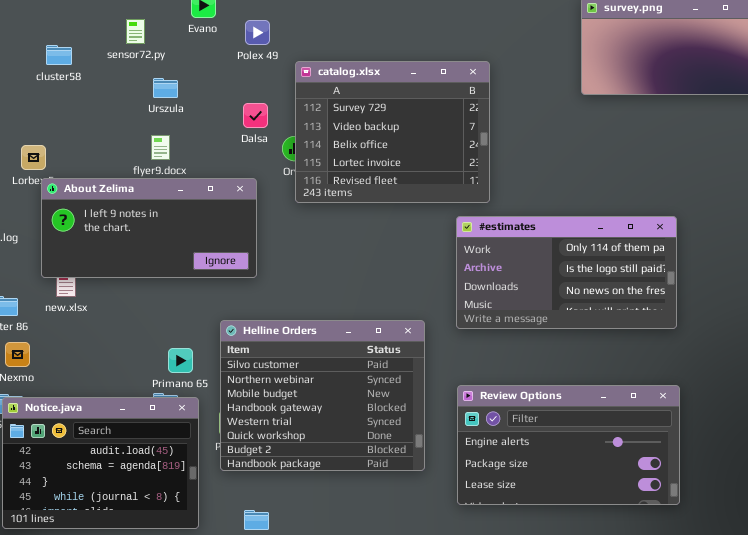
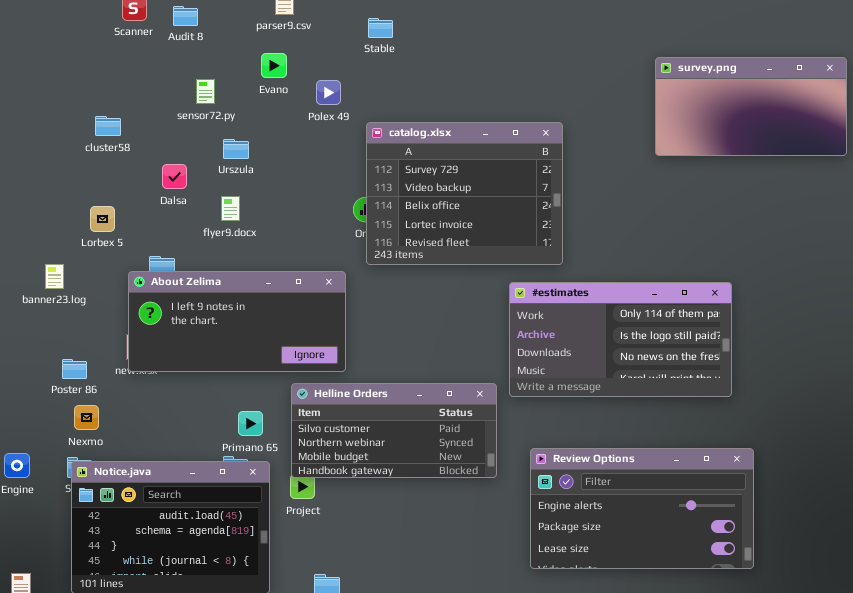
cluster58: [46,45,72,65] -> [95,116,121,136], moved
Dalsa: [243,103,268,128] -> [162,164,187,189], moved
About Zelima: [41,178,257,278] -> [128,271,346,372], moved
#estimates: [456,216,677,329] -> [509,282,732,397], moved
Helline Orders: [220,320,425,471] -> [291,383,497,478], resized

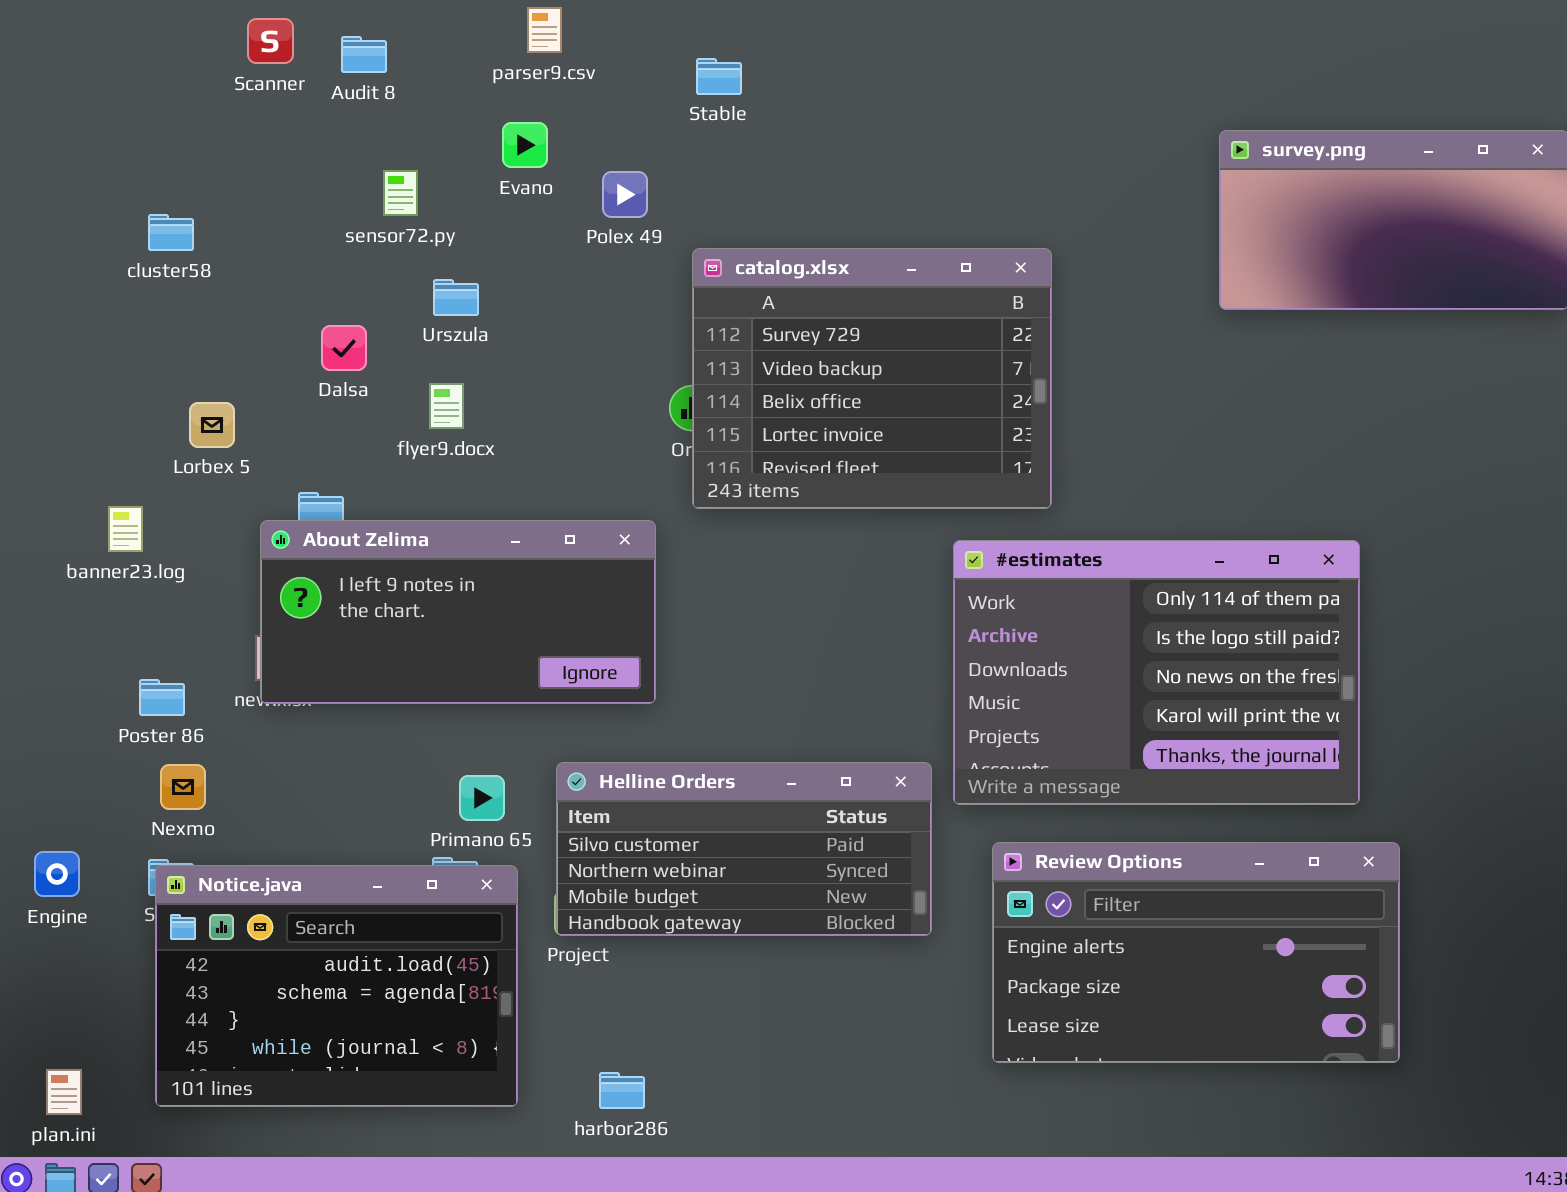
cluster58: [95,116,121,136] -> [148,214,194,251], moved
#estimates: [509,282,732,397] -> [953,540,1360,805], resized
Helline Orders: [291,383,497,478] -> [556,762,932,936], moved

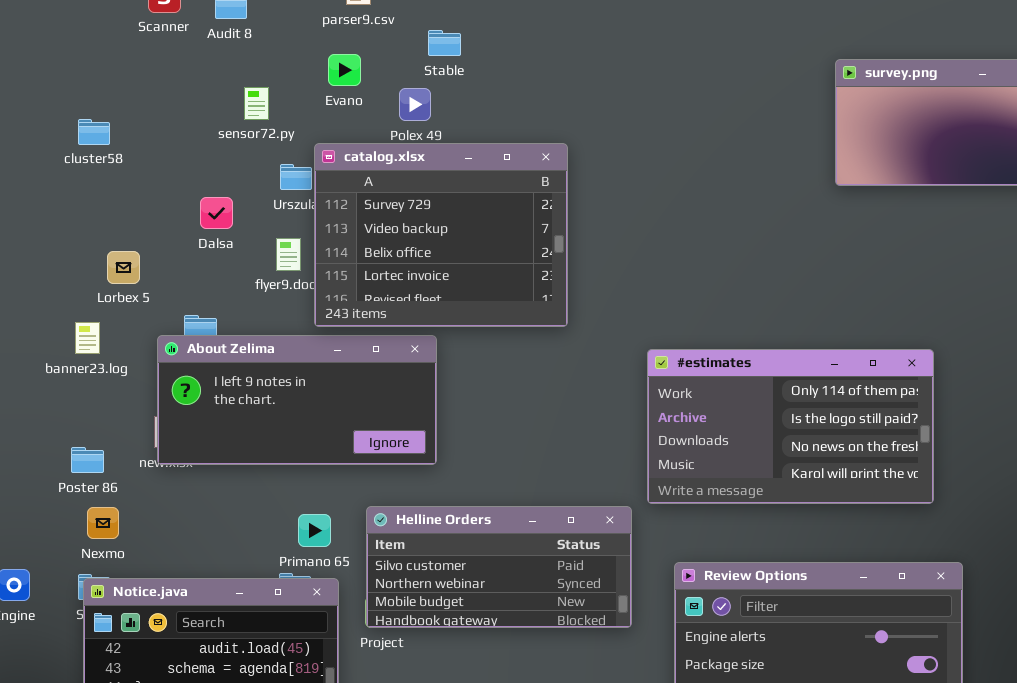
Stable: [696,58,742,95] -> [428,30,461,56], moved
catalog.xlsx: [692,248,1052,509] -> [314,143,568,327], moved
banner23.log: [108,506,143,552] -> [75,322,100,354], moved
#estimates: [953,540,1360,805] -> [647,349,934,504], resized

